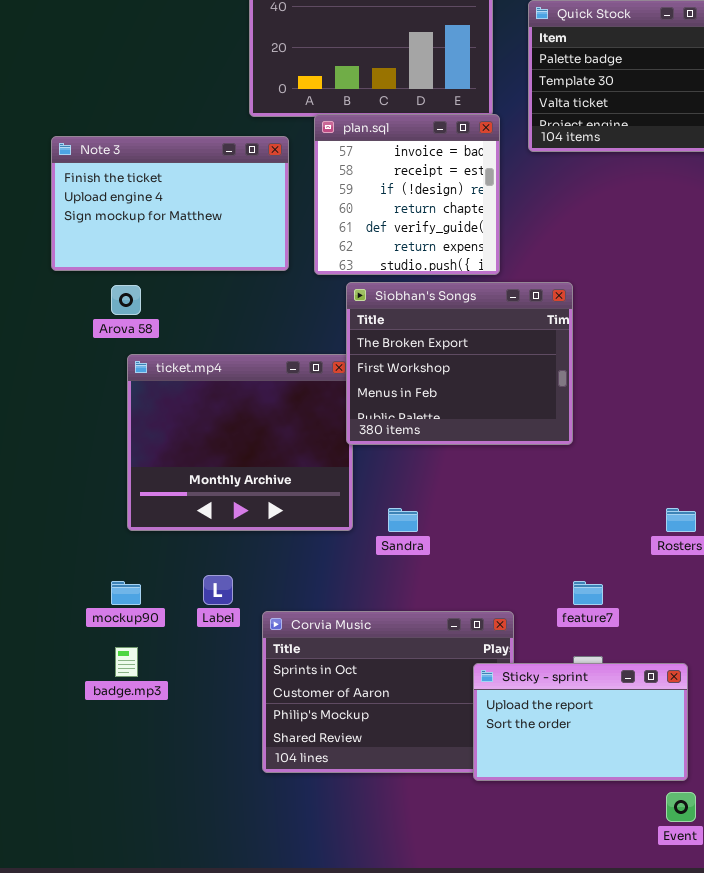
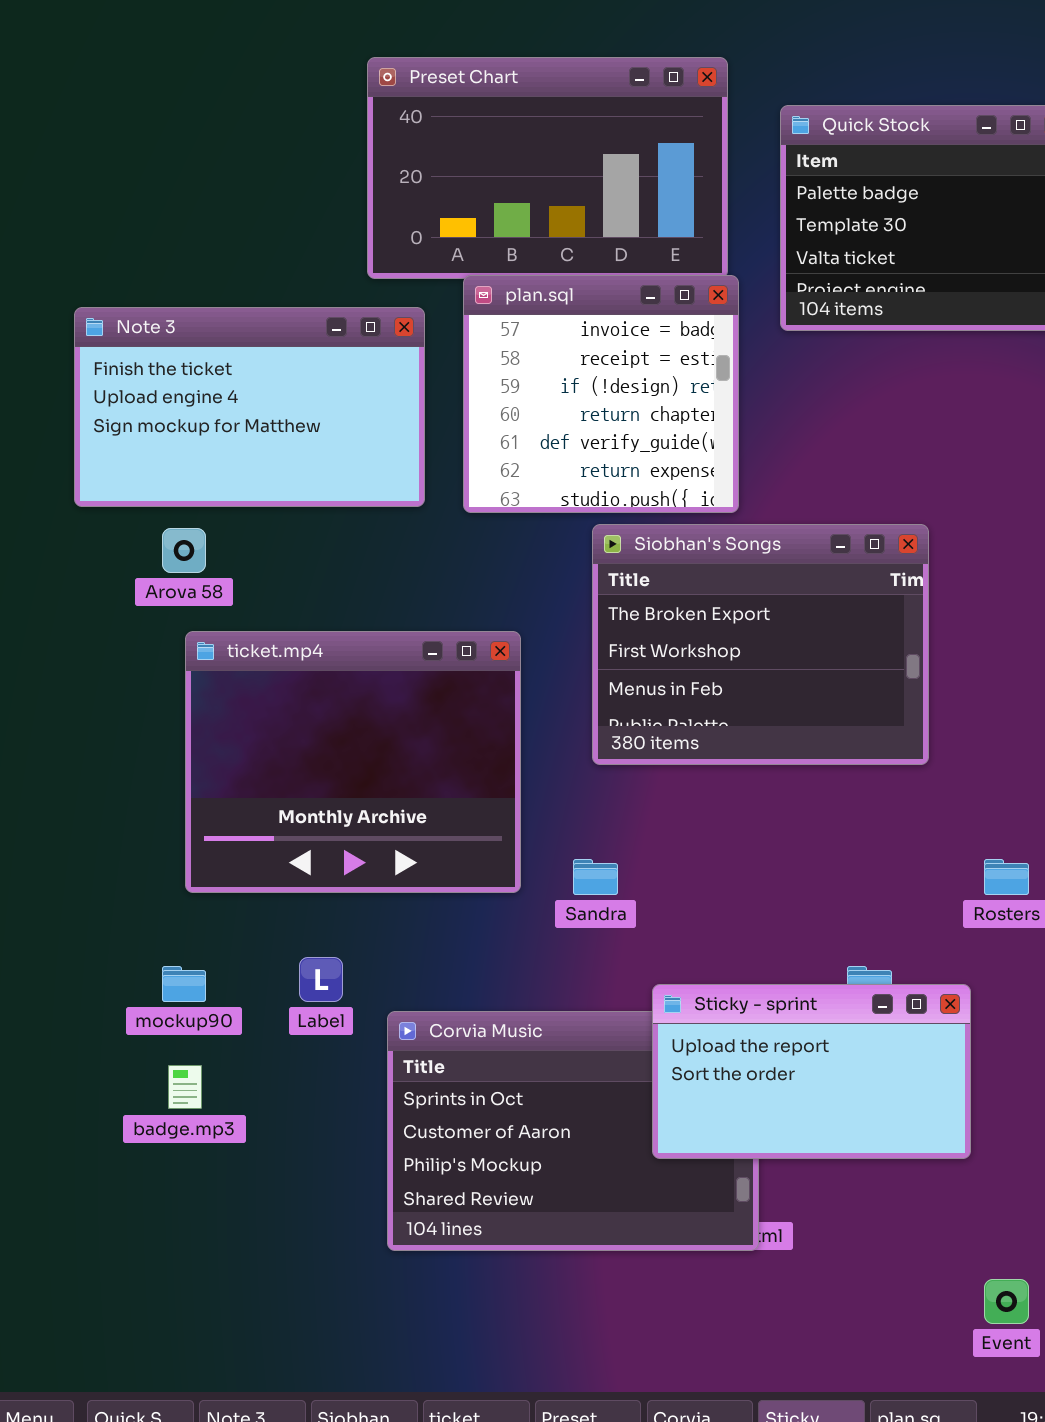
Siobhan's Songs: [346,282,573,445] -> [592,524,929,765], moved
Sticky - sprint: [473,663,688,781] -> [652,984,971,1159], moved

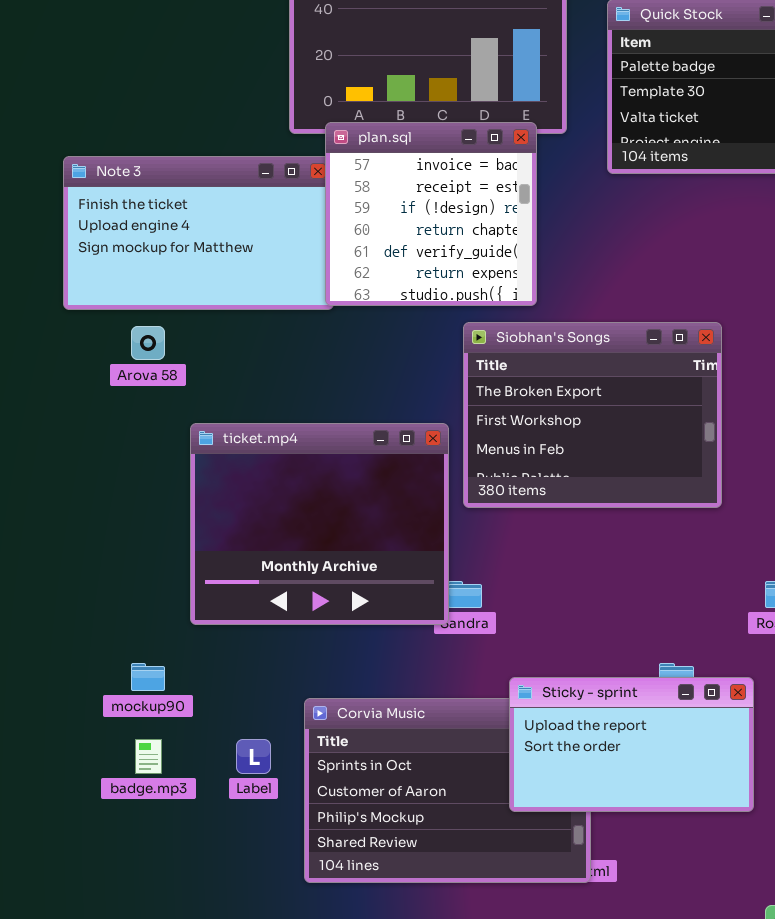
plan.sql: [463,275,739,513] -> [325,122,537,306], moved
ticket.mp4: [185,631,521,893] -> [190,423,449,625], moved
Label: [299,957,343,1002] -> [236,739,271,774], moved

